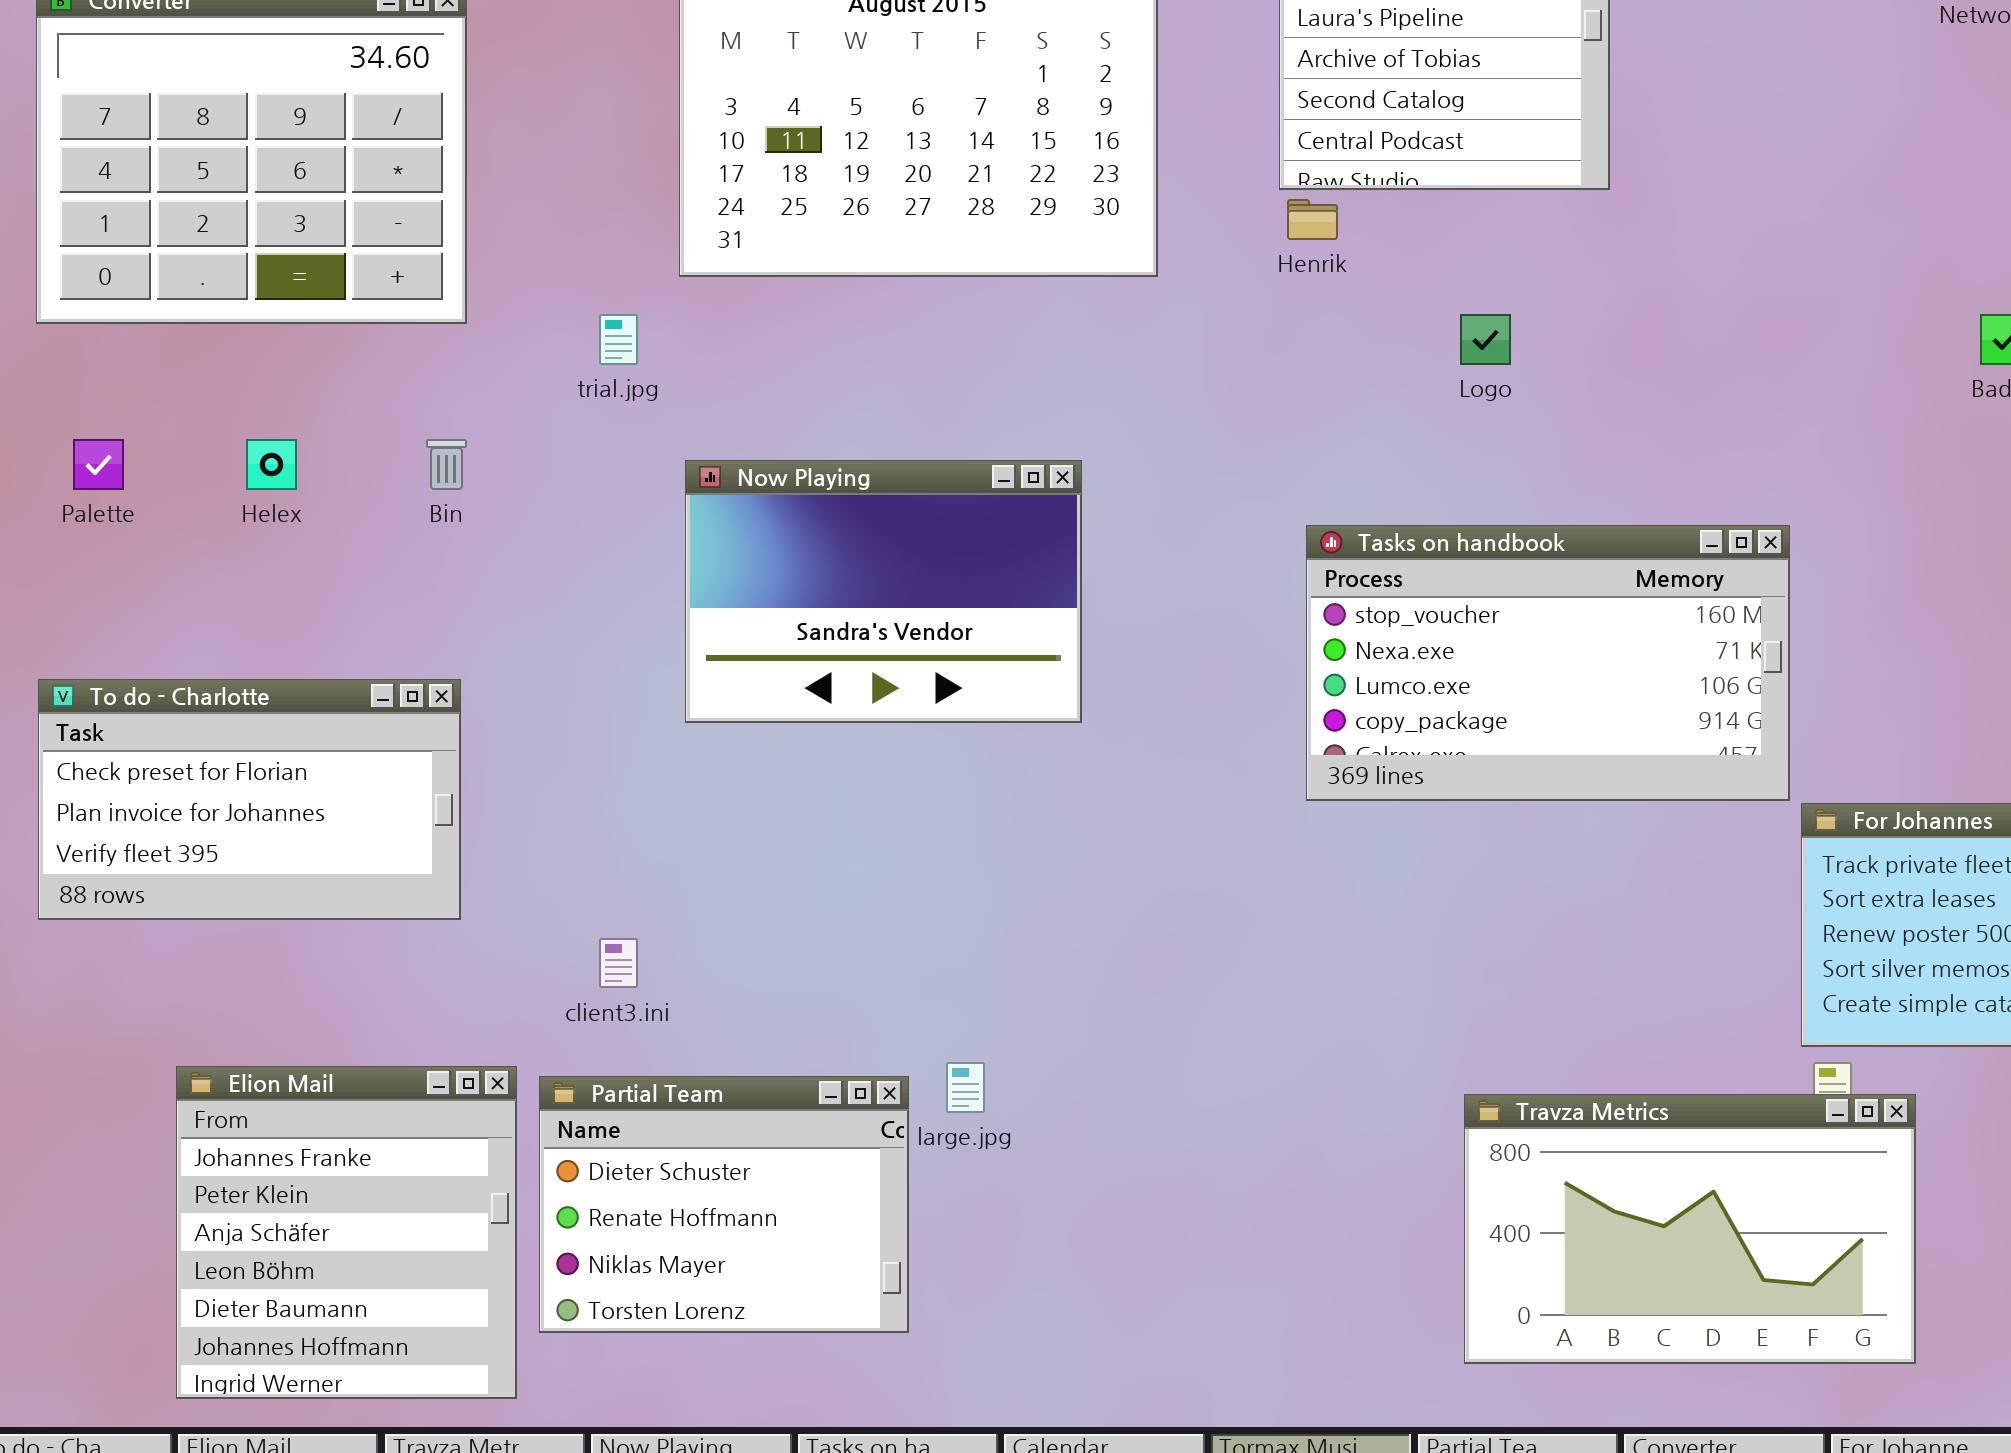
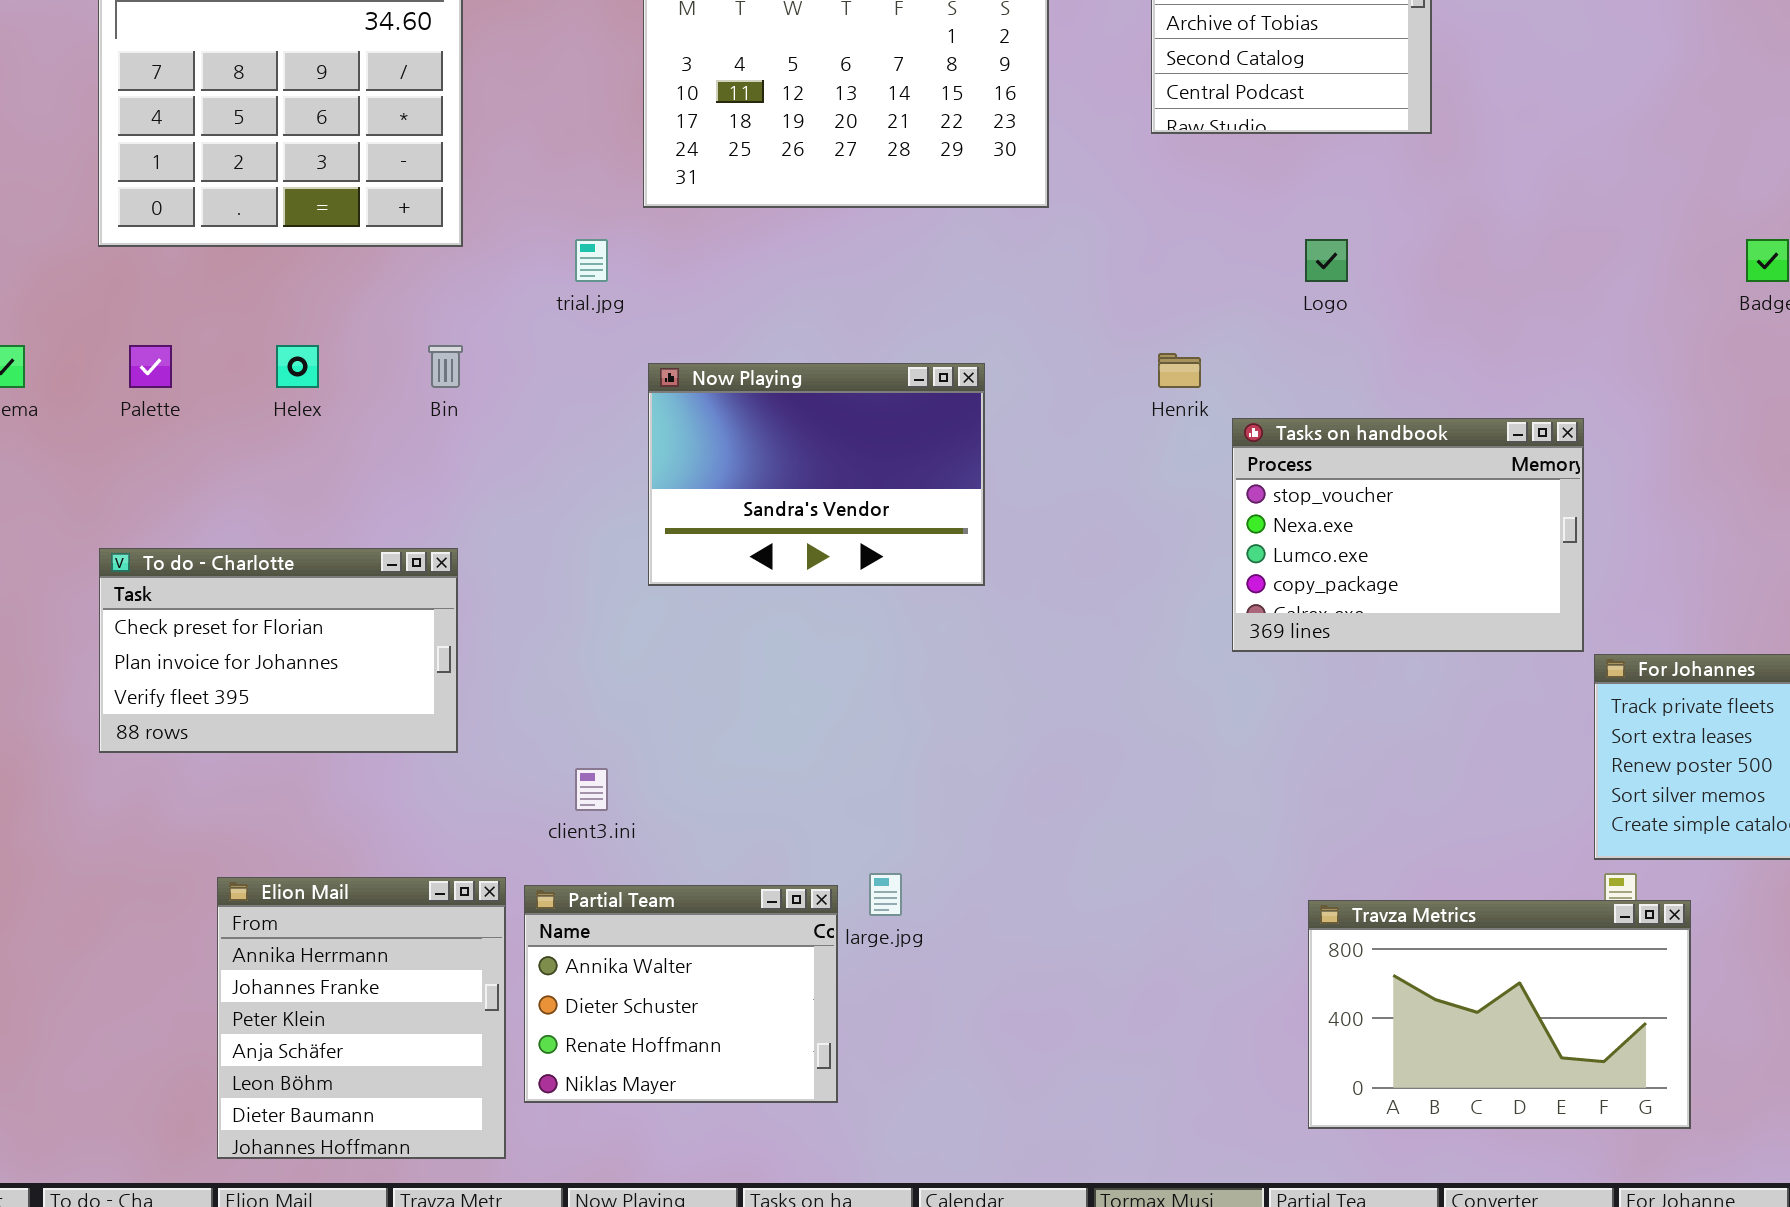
Henrik: [1287,199,1338,240] -> [1158,353,1201,388], moved
Tasks on handbook: [1306,525,1790,801] -> [1232,418,1584,652], resized
Elion Mail: [176,1066,517,1399] -> [217,877,506,1159], scrolled up 1 row
Partial Team: [539,1076,909,1333] -> [524,885,838,1103], scrolled up 1 row

